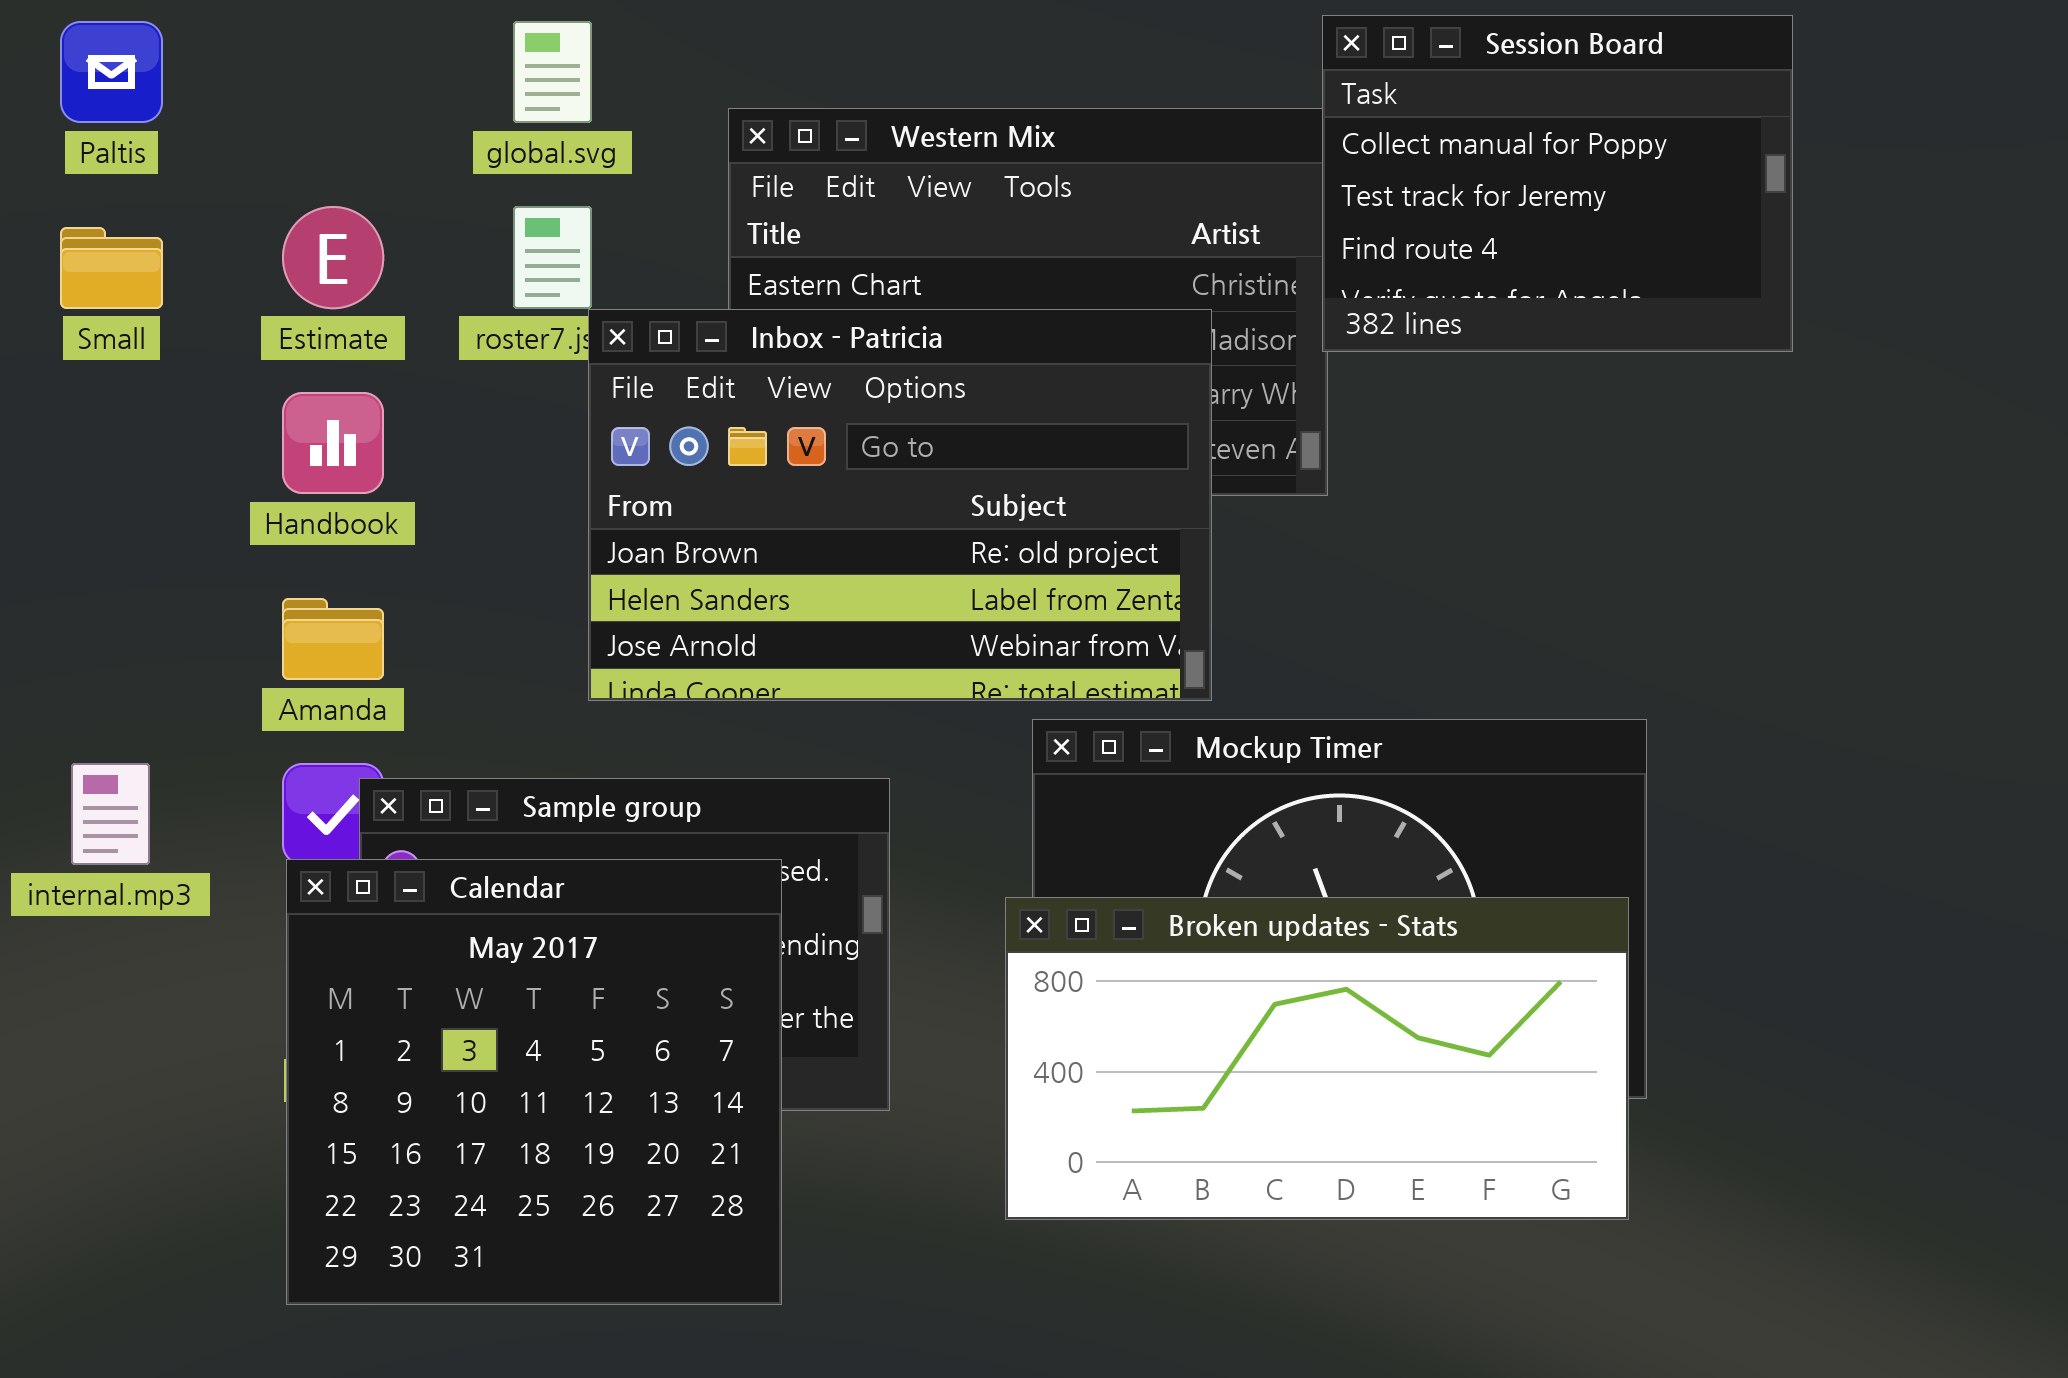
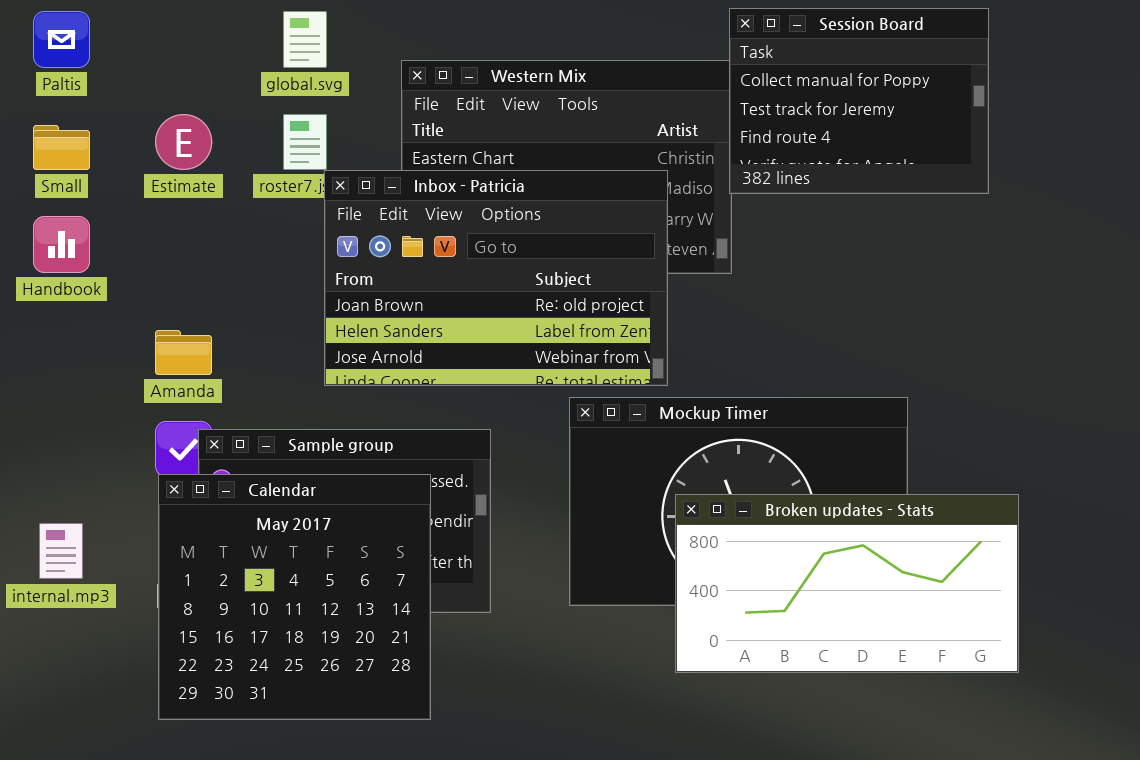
Handbook: [282,392,384,494] -> [33,216,90,273], moved
internal.mp3: [71,763,150,865] -> [39,523,83,579], moved
Broken updates - Stats: [1005,897,1629,1220] -> [675,494,1019,673], moved

